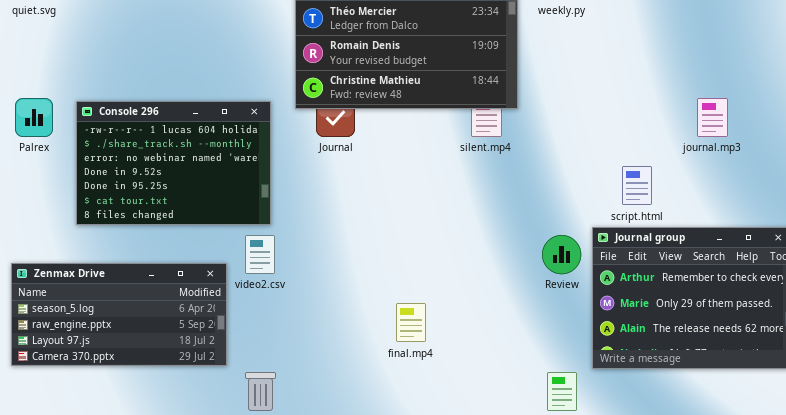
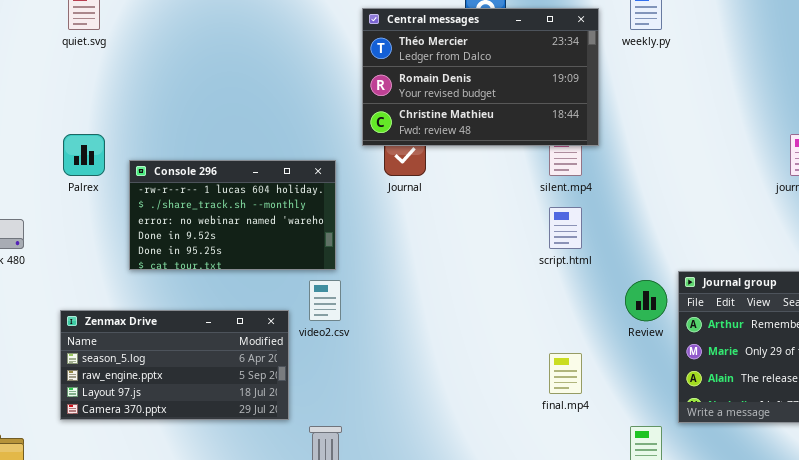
Console 296: [76,101,271,225] -> [129,160,336,270], resized
script.html: [622,166,652,205] -> [549,207,582,249], moved
final.mp4: [396,303,426,342] -> [549,353,582,394], moved

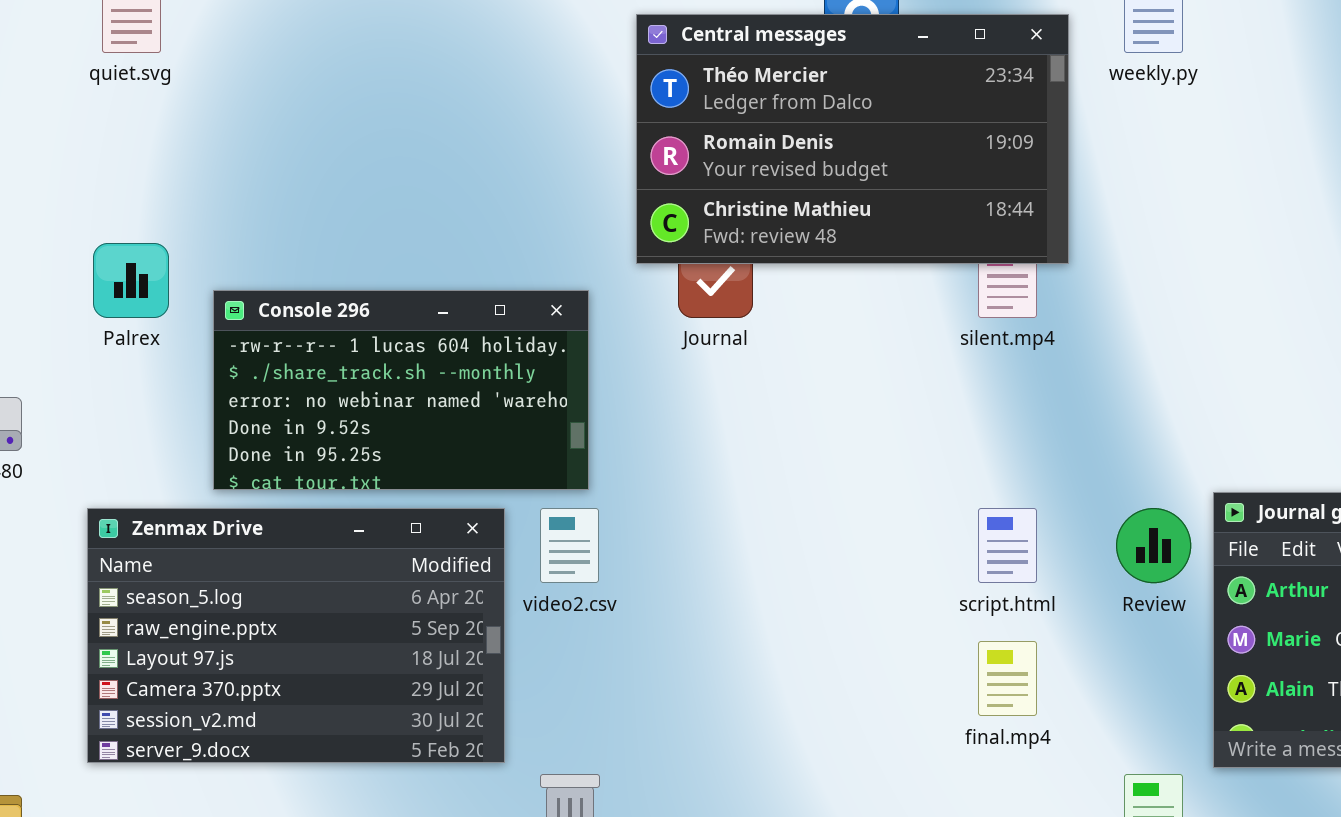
script.html: [549,207,582,249] -> [978,508,1037,583], moved
Zenmax Drive: [60,310,289,420] -> [87,508,505,763], resized

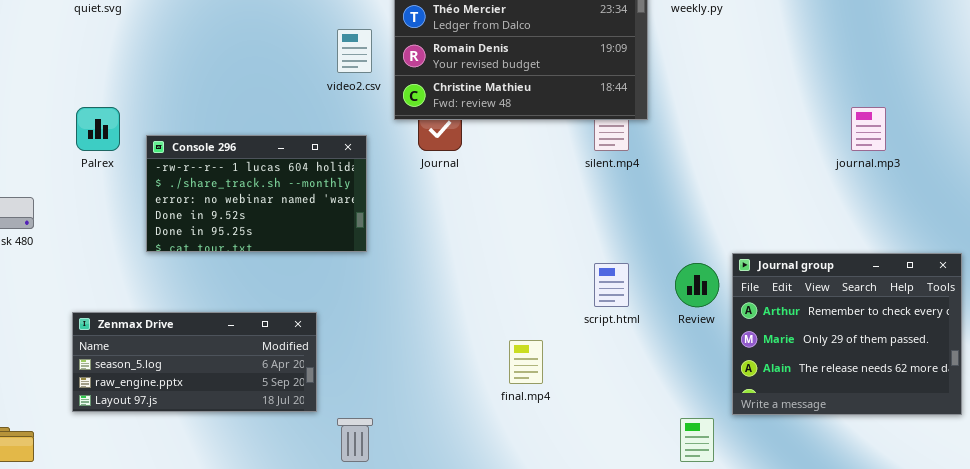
Zenmax Drive: [87,508,505,763] -> [72,312,317,412], resized
video2.csv: [540,508,599,583] -> [337,29,372,73], moved
final.mp4: [978,641,1037,716] -> [509,340,543,384], moved

